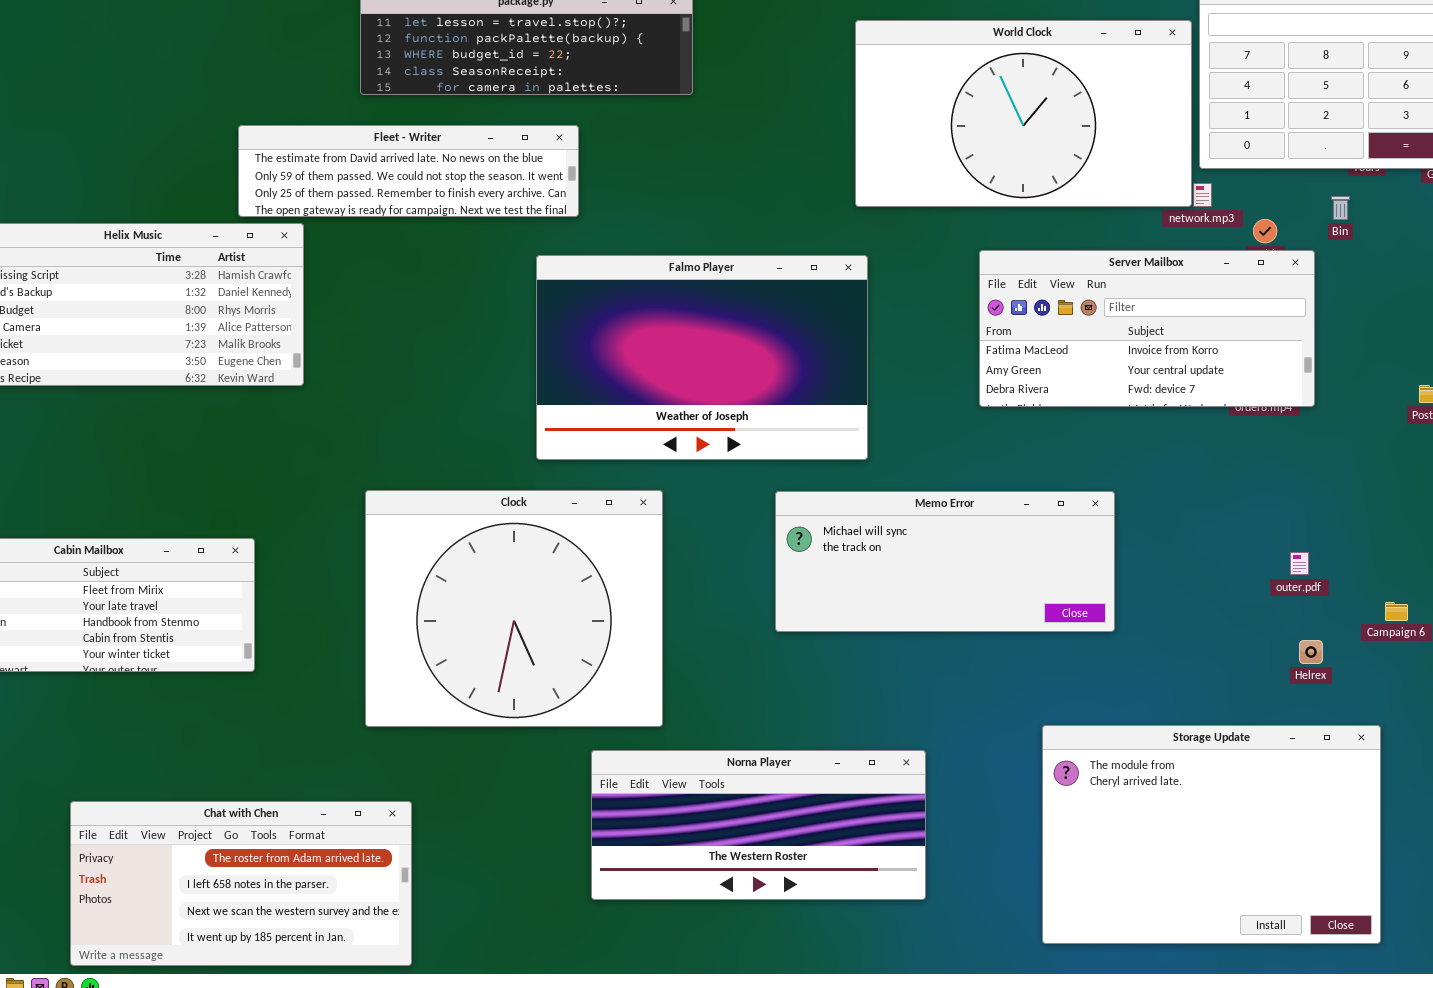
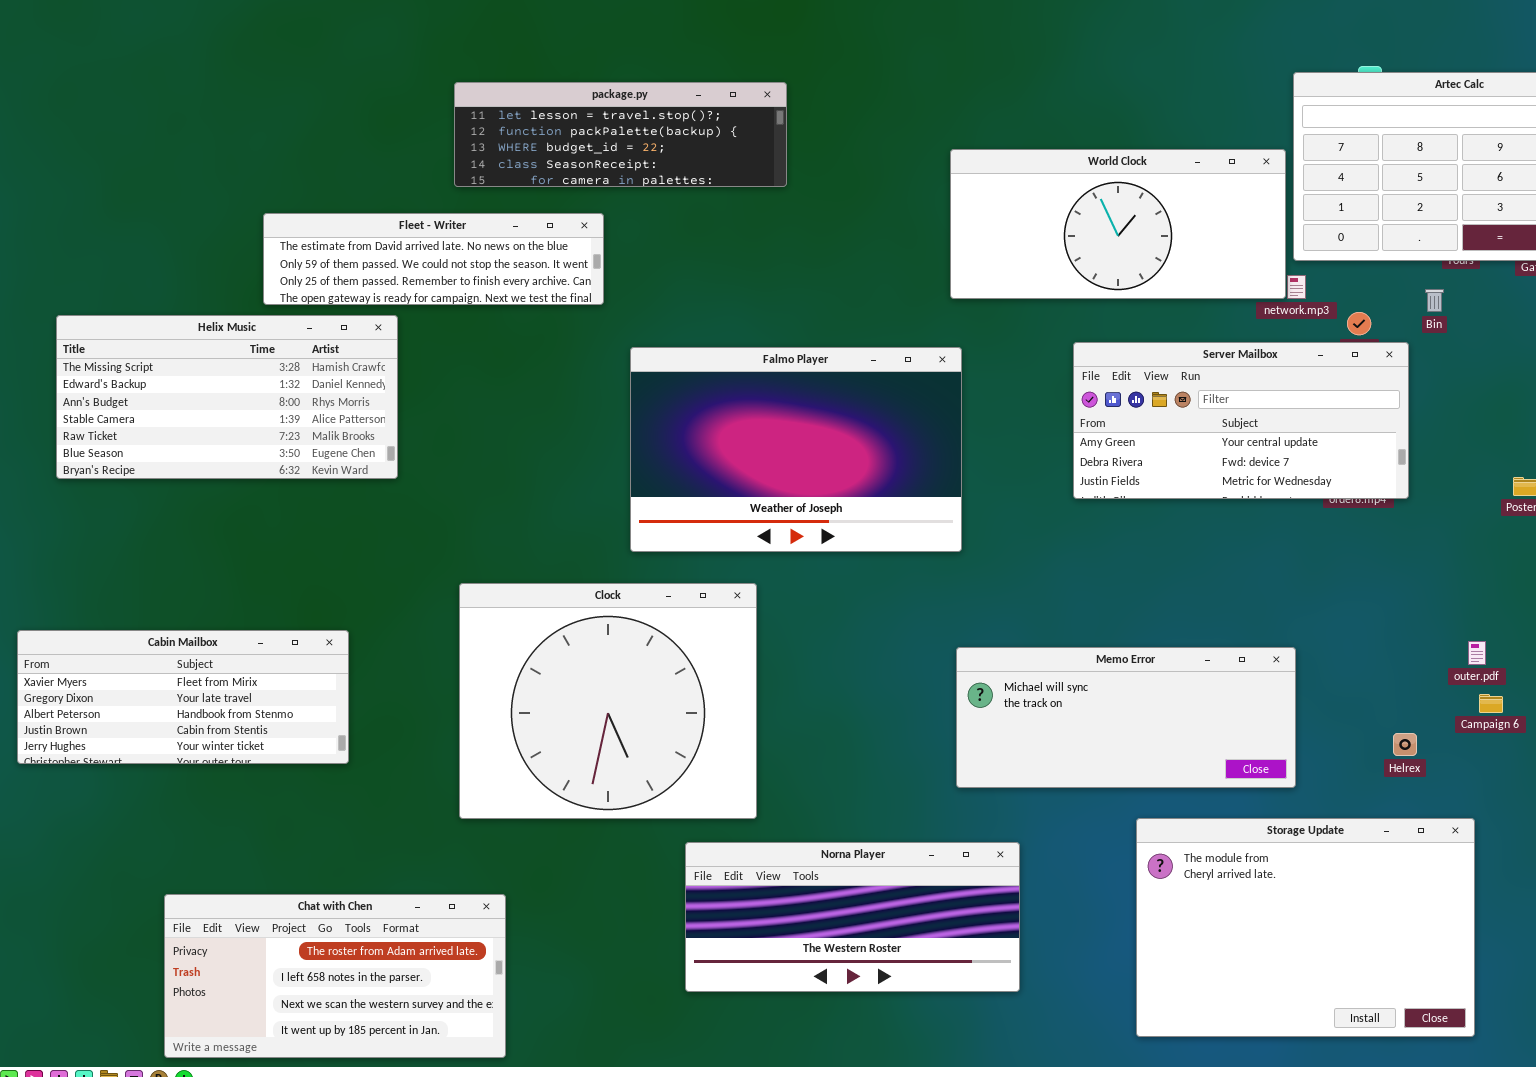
World Clock: [855,20,1192,207] -> [950,149,1286,299], resized
Fleet - Writer: [238,125,579,217] -> [263,213,604,305], moved
Server Mailbox: [979,250,1315,407] -> [1073,342,1409,499], scrolled down 1 row
Memo Error: [775,491,1115,632] -> [956,647,1296,788], moved
outer.pdf: [1290,552,1309,575] -> [1468,641,1486,665], moved

